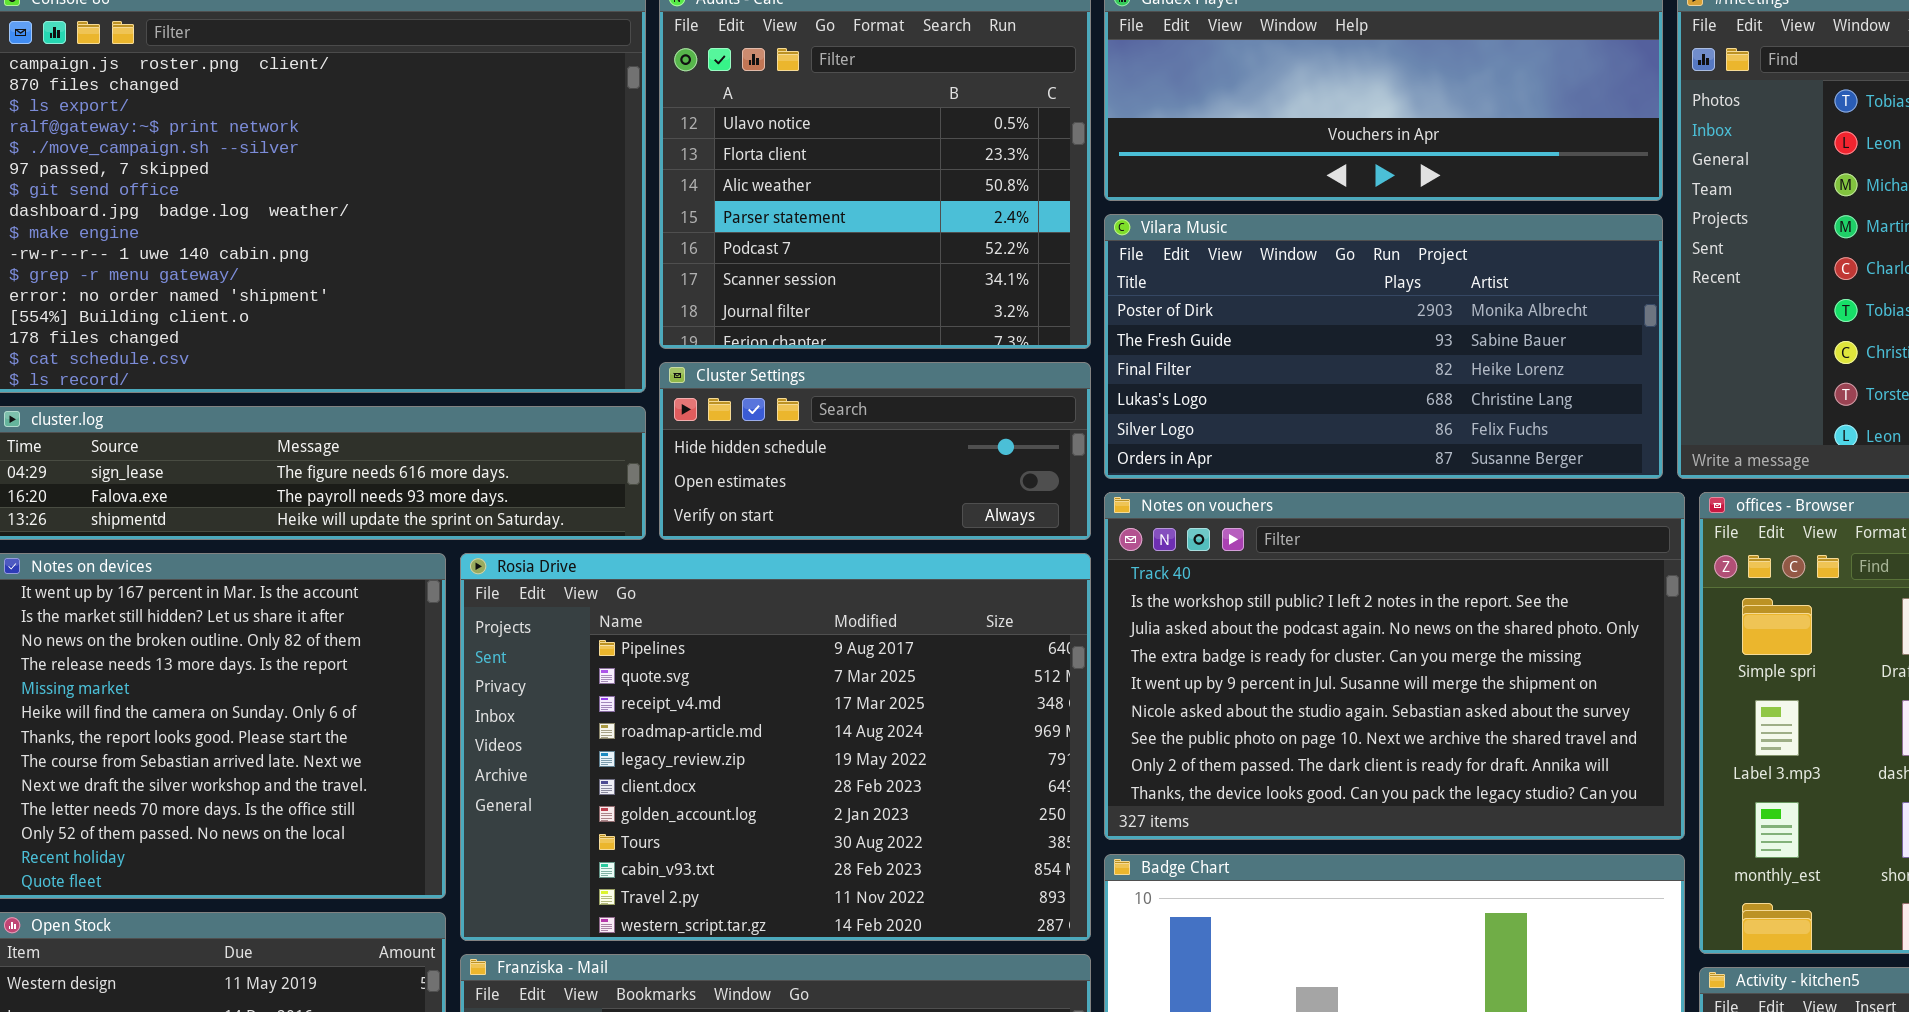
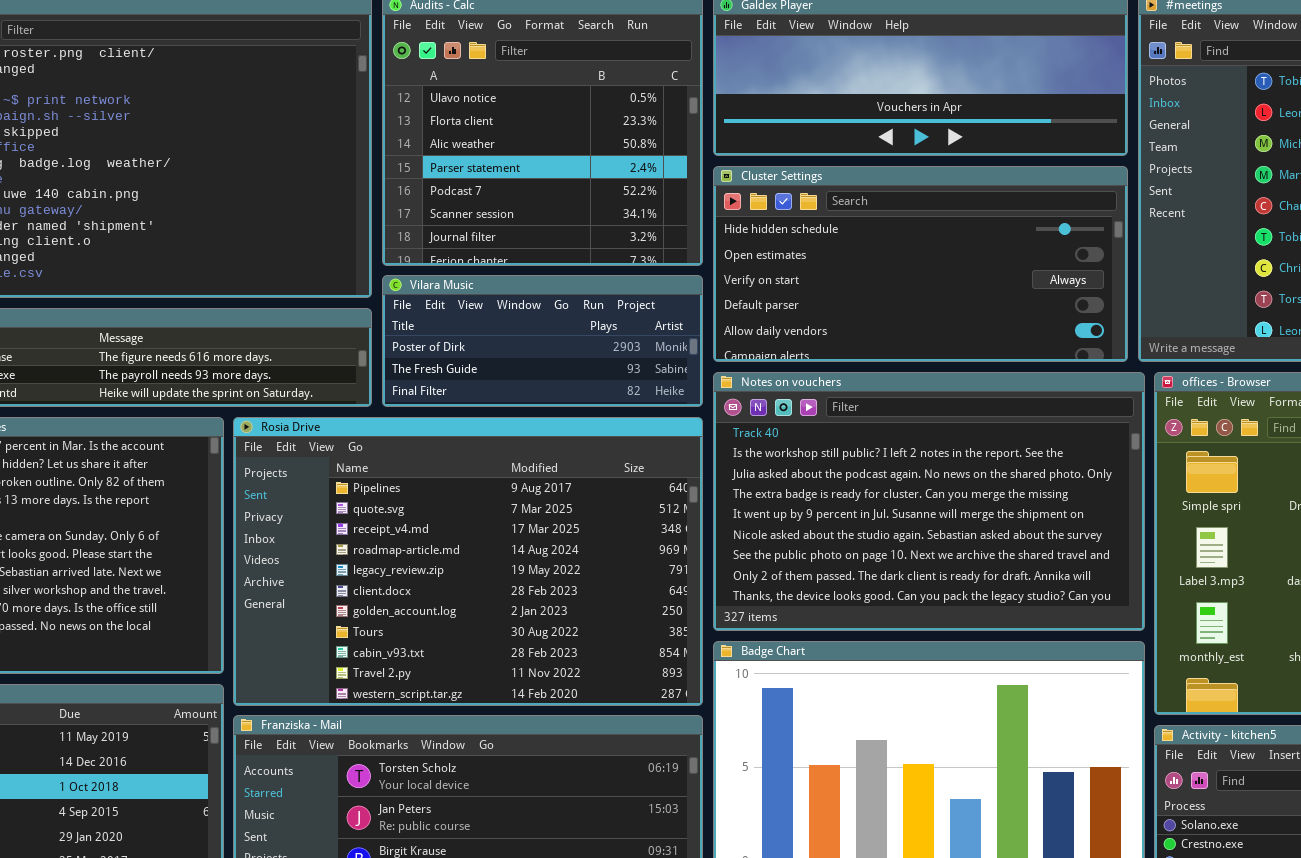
Vilara Music: [1104,214,1663,479] -> [382,275,703,407], moved, resized
Cluster Settings: [659,362,1091,540] -> [713,166,1128,362], moved, resized

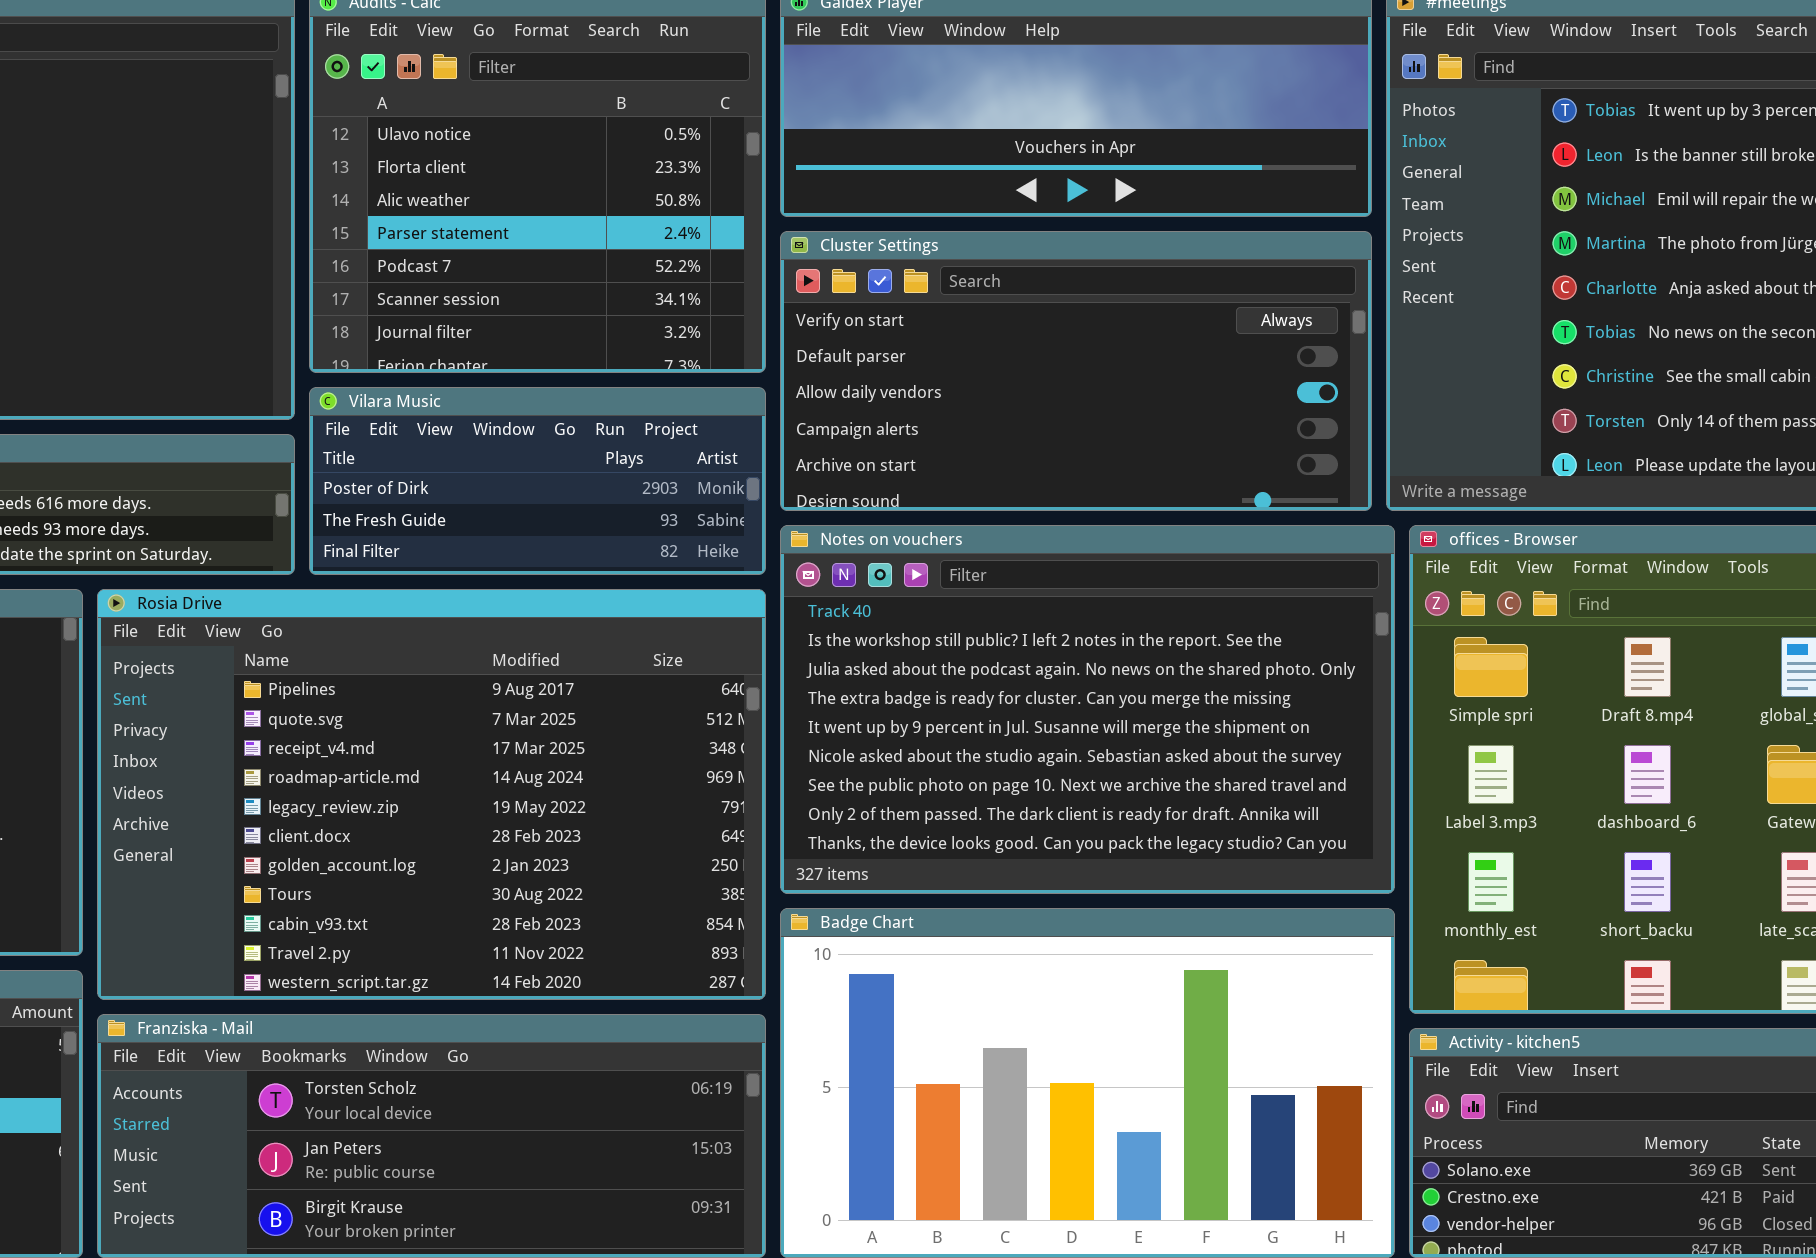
Cluster Settings: [713,166,1128,362] -> [780,231,1372,511], scrolled down 2 rows

